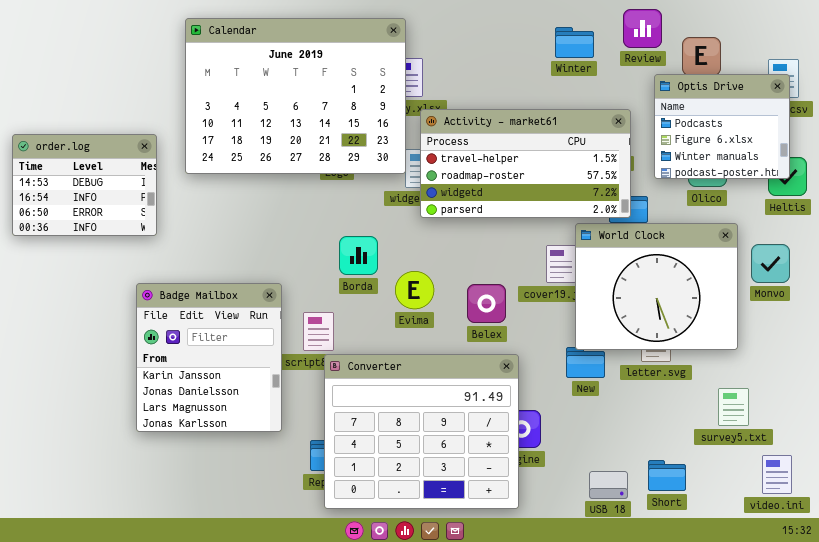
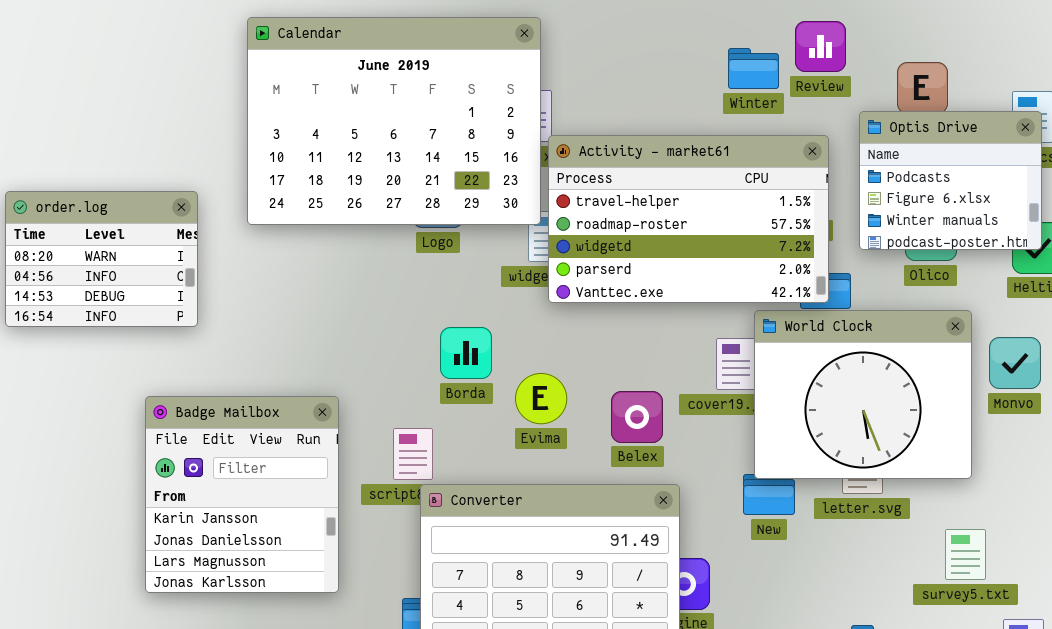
Review: [623,9,662,48] -> [795,21,846,72], moved
Calendar: [185,18,406,174] -> [247,17,541,225], moved
Activity - market61: [420,109,631,218] -> [548,135,829,303], resized
order.log: [12,134,157,236] -> [5,191,198,327], scrolled up 2 rows
Badge Mailbox: [136,283,282,432] -> [145,396,339,593], moved

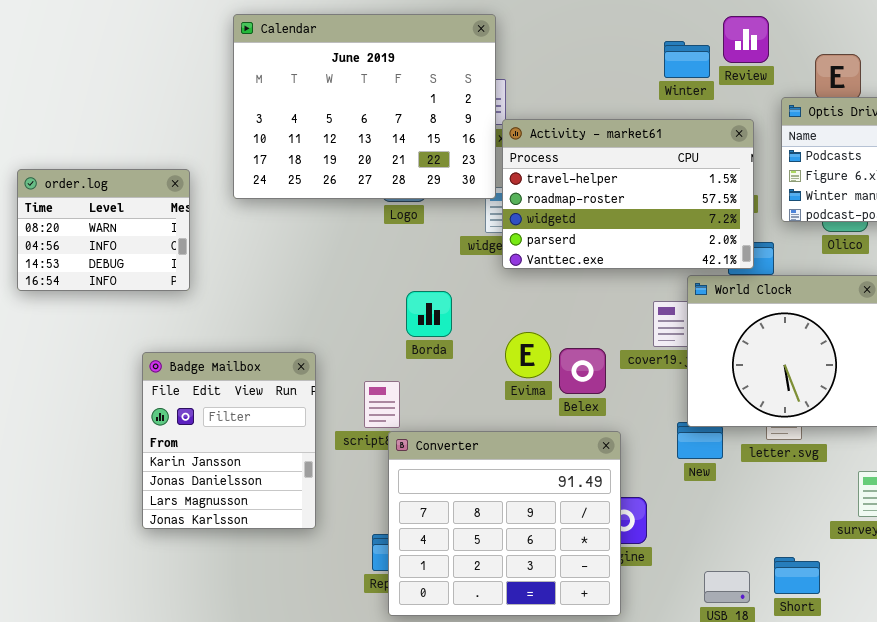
Evima: [515,373,567,424] -> [505,332,551,378], moved

